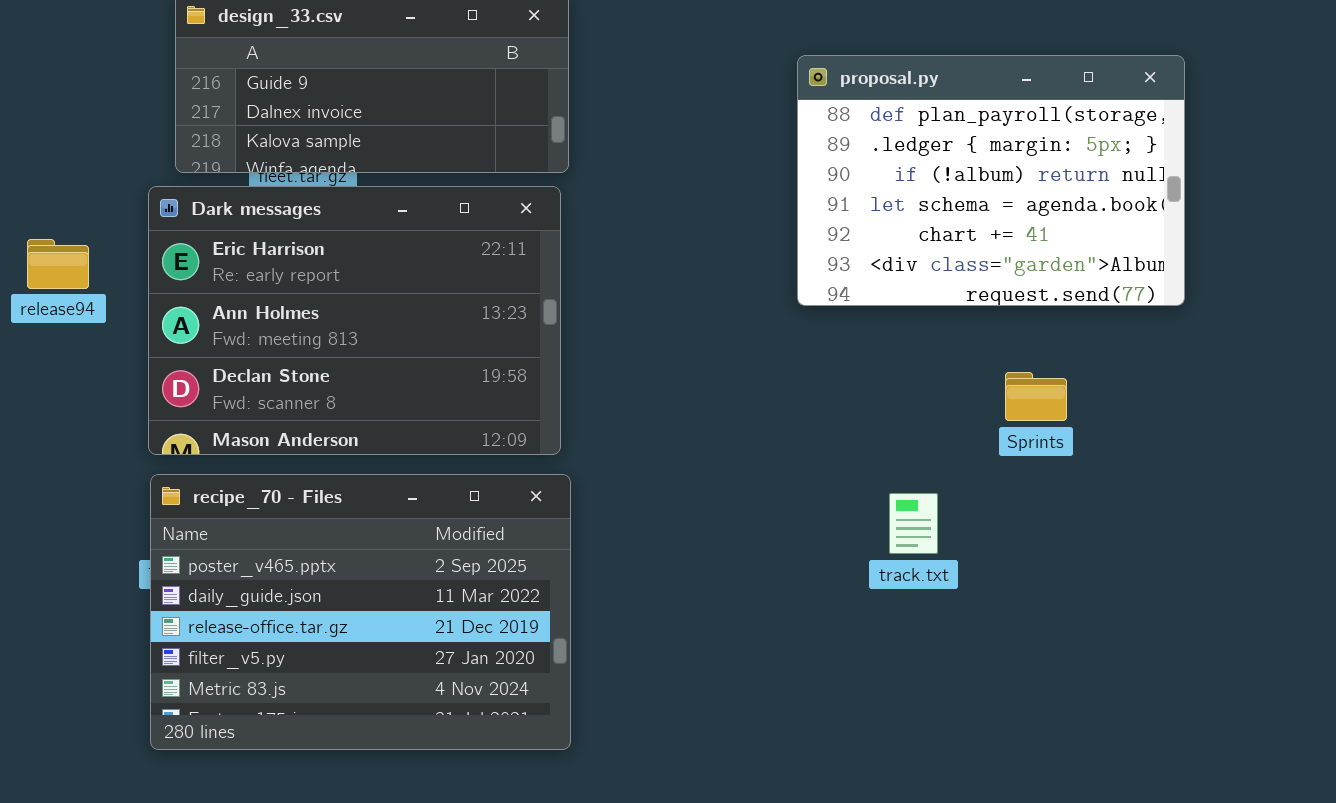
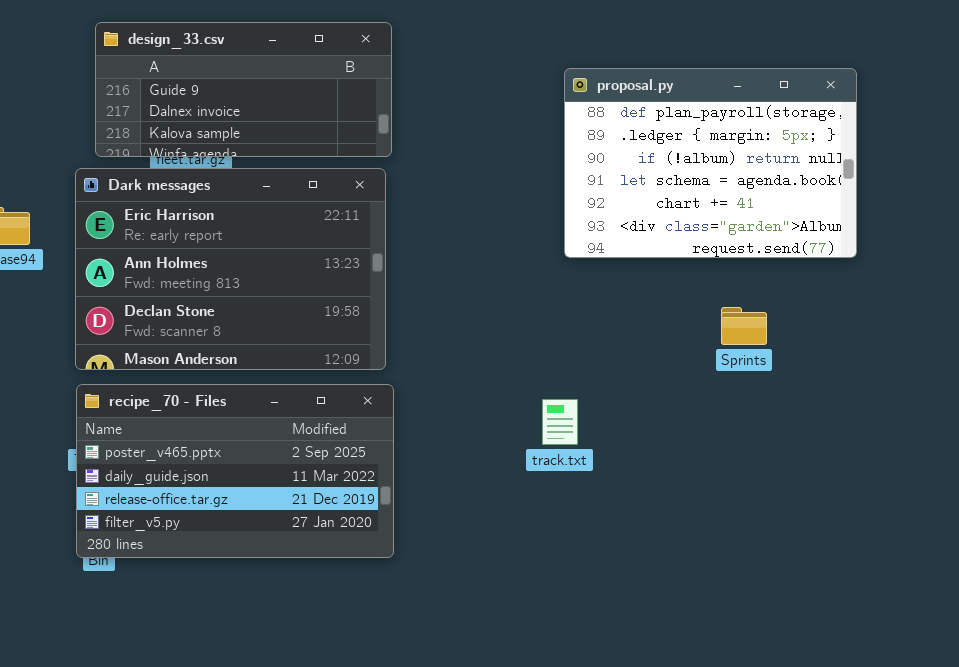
recipe_70 - Files: [150,474,571,750] -> [76,384,394,558], resized
track.txt: [889,493,938,554] -> [542,399,578,445], moved

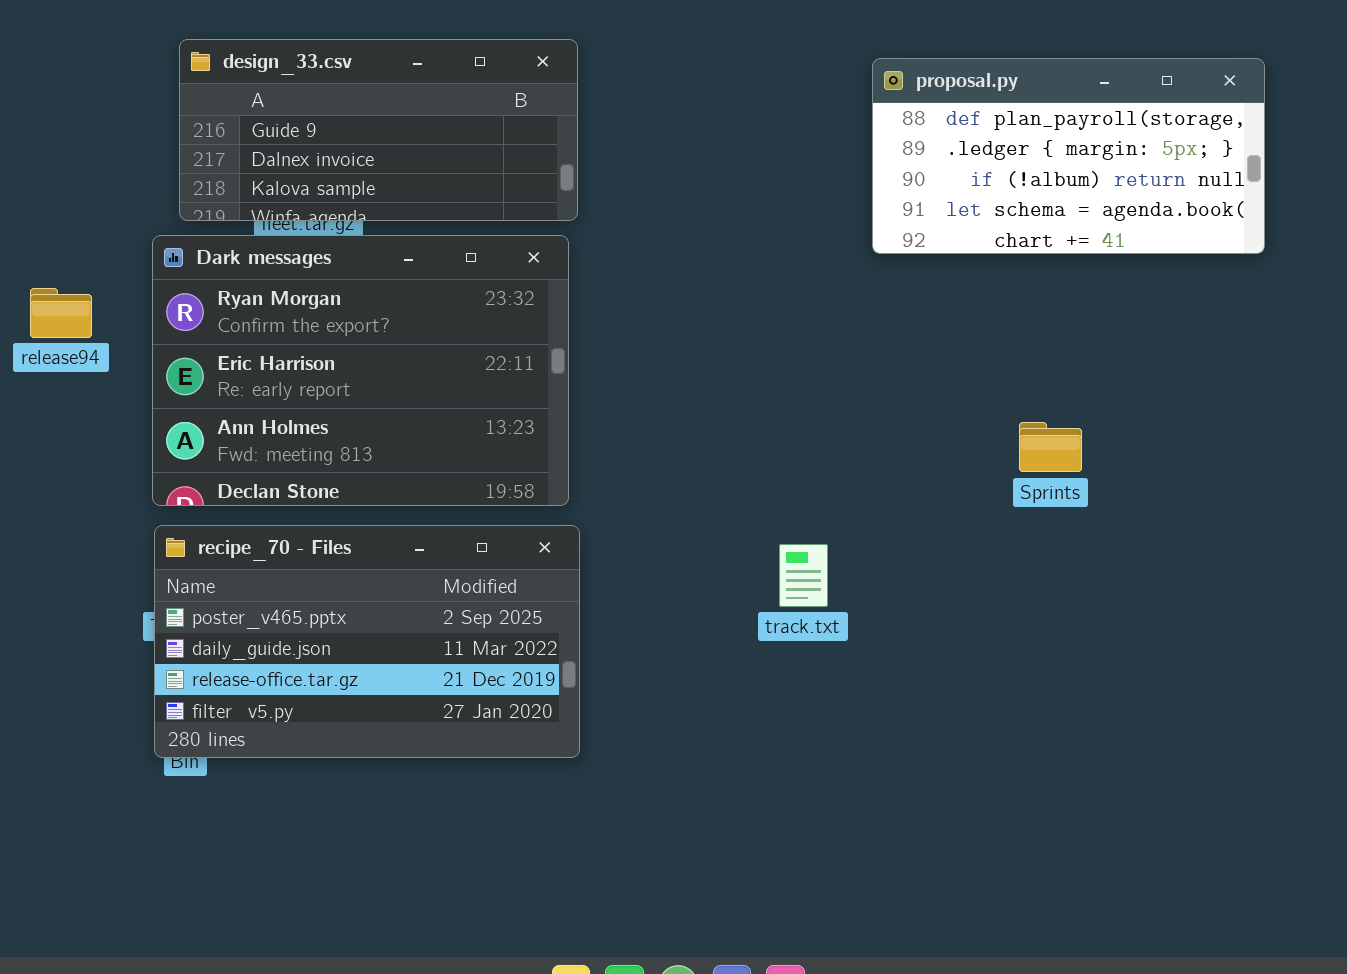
proposal.py: [564,68,857,258] -> [872,58,1265,254], moved, resized
Dark messages: [75,168,386,370] -> [152,235,569,506], scrolled up 1 row

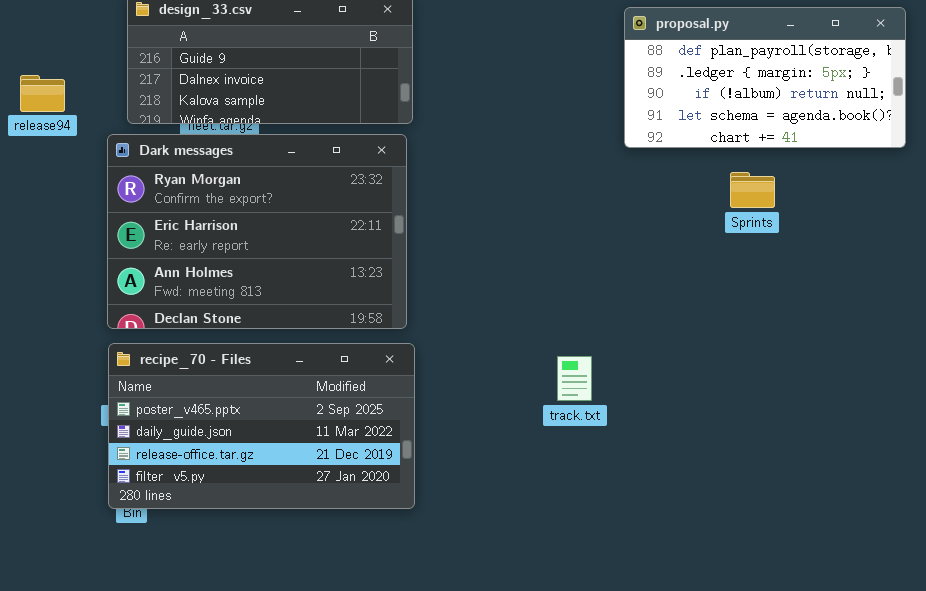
release94: [30,288,92,338] -> [20,75,65,112], moved
Sprints: [1019,422,1082,472] -> [730,172,775,208], moved

